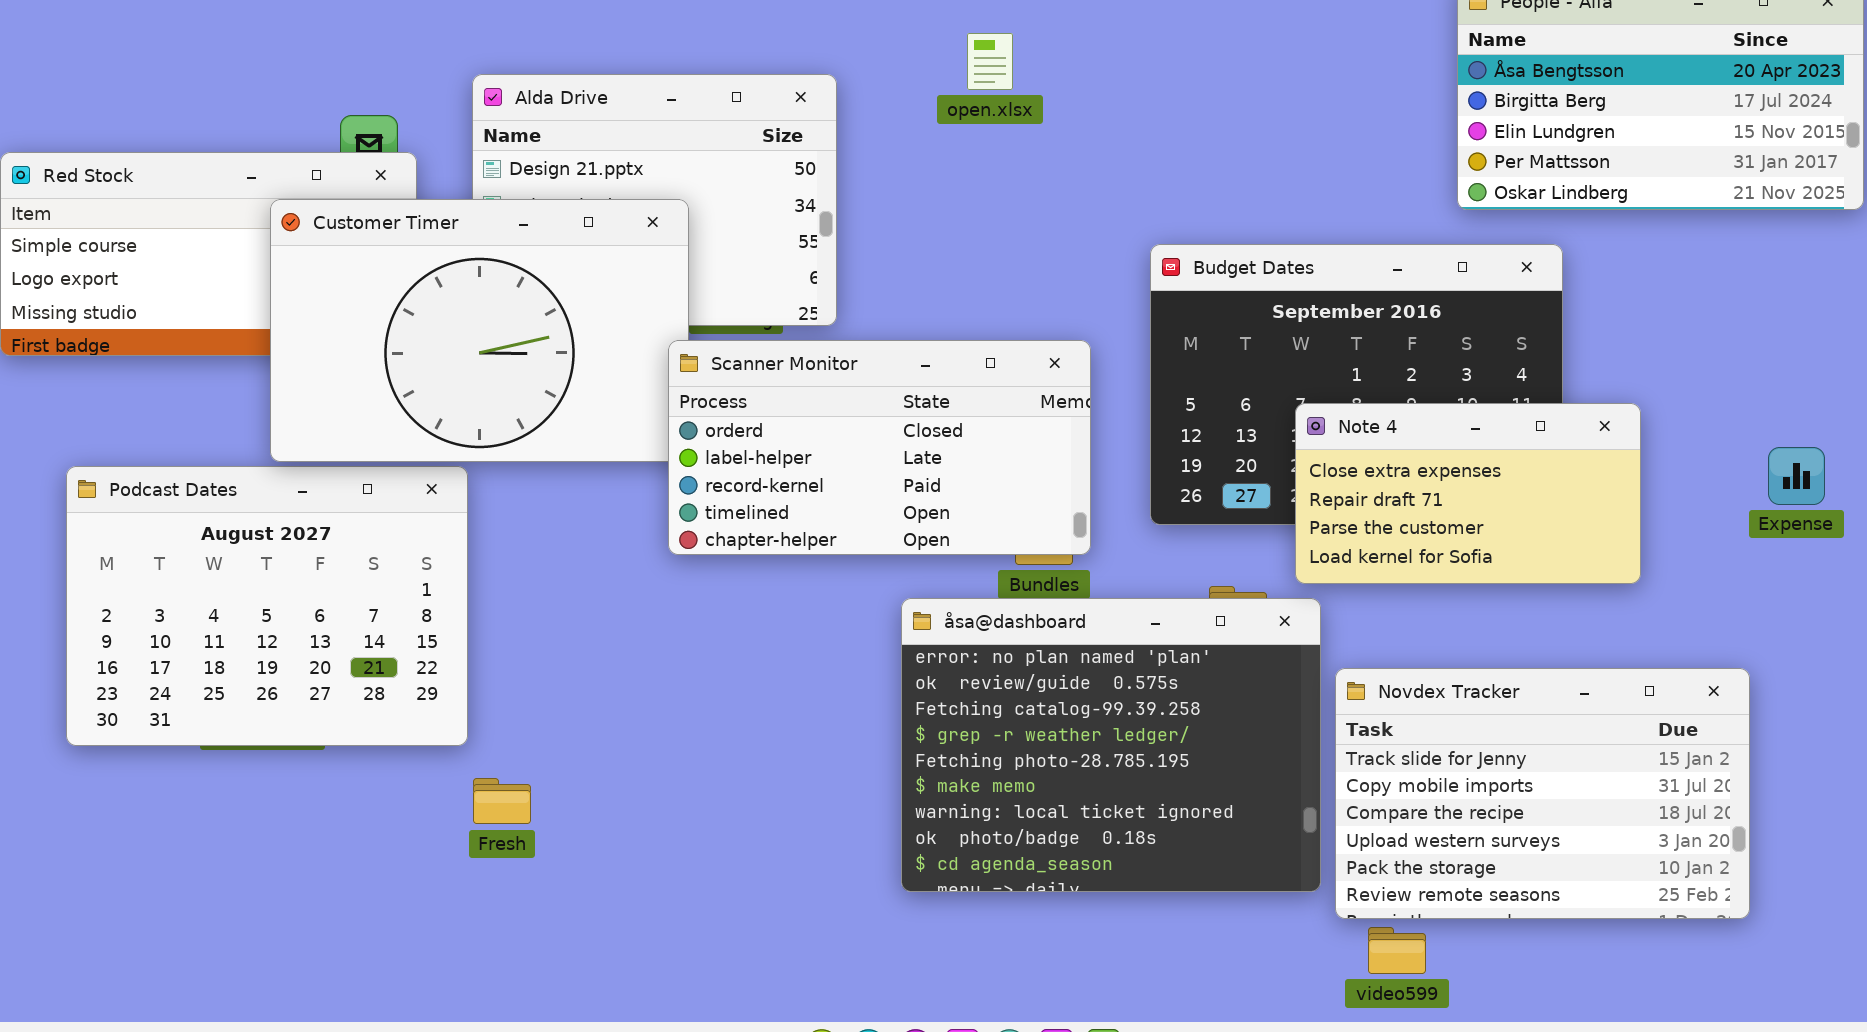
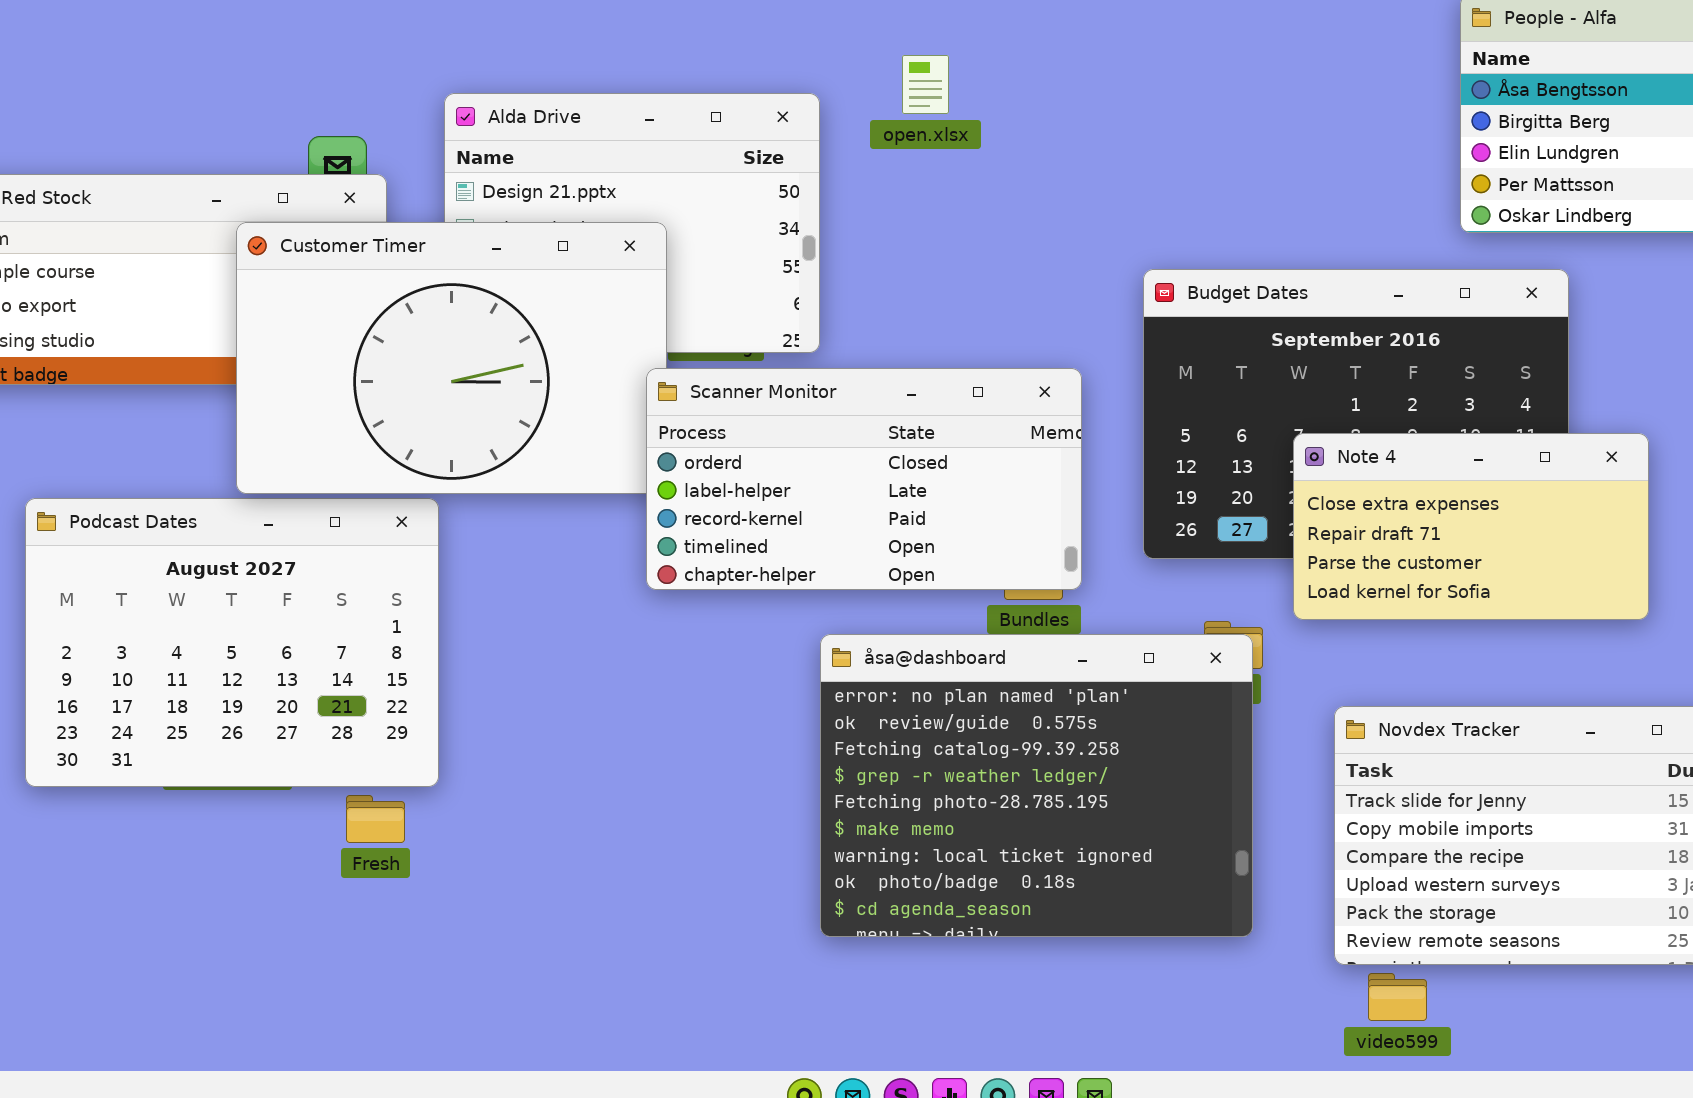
open.xlsx: [967,33,1013,90] -> [902,55,949,114], moved
åsa@dashboard: [901,598,1321,892] -> [820,634,1253,937], moved
Fresh: [473,778,531,824] -> [346,795,405,843], moved

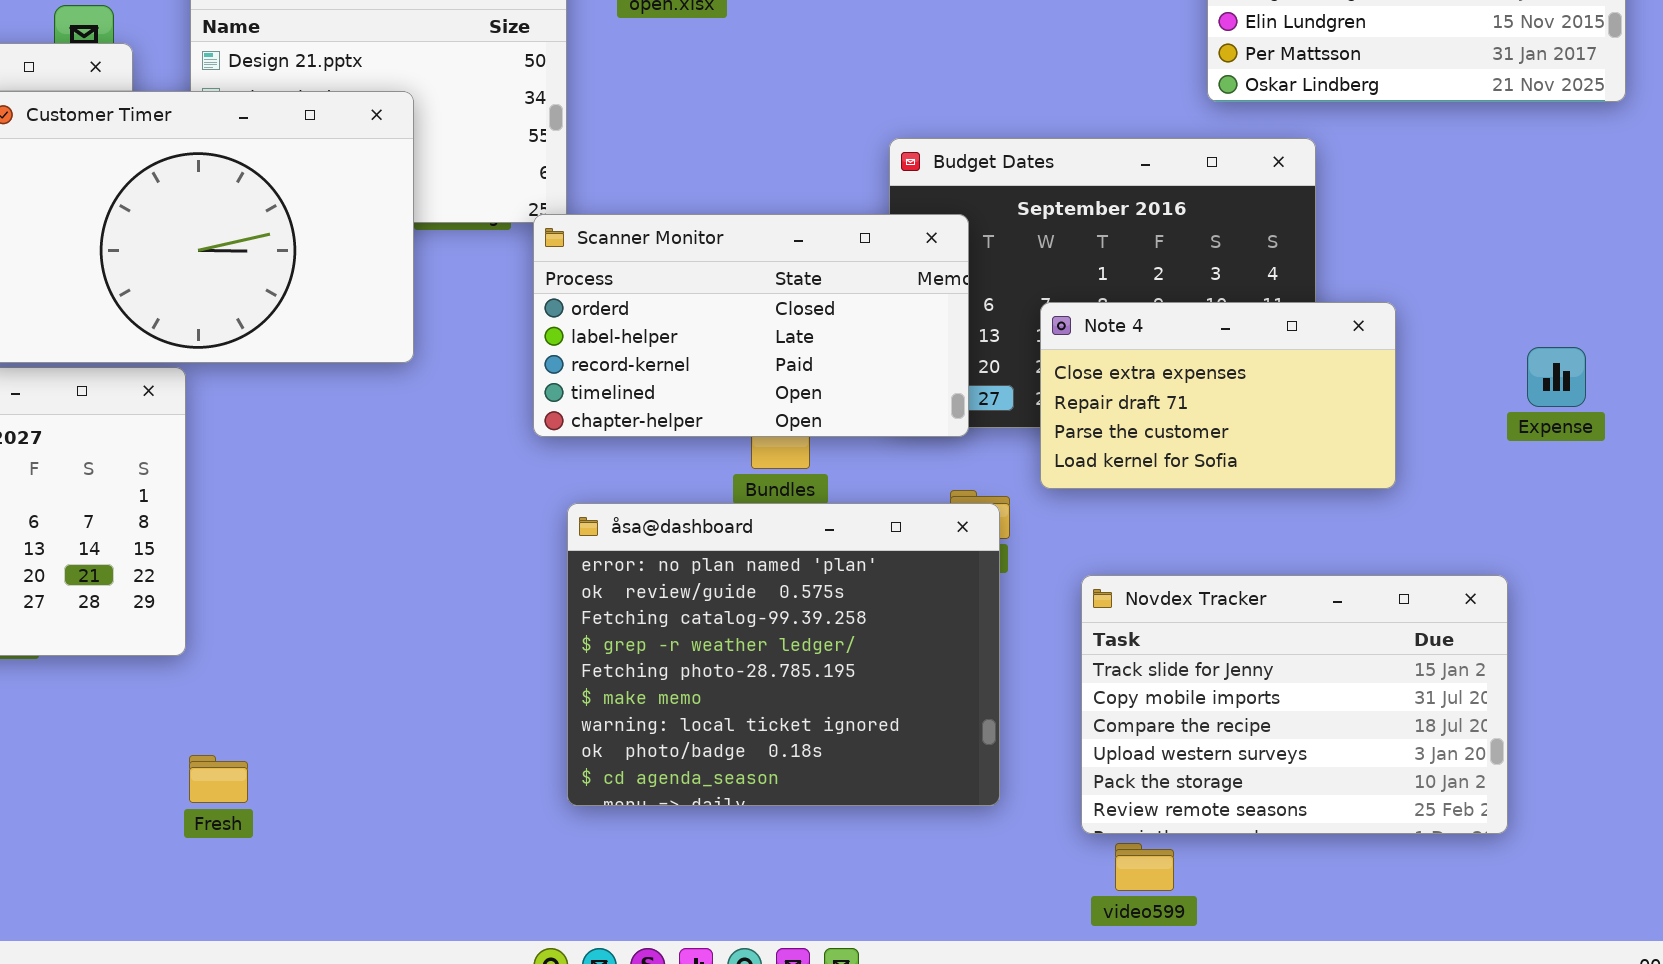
Scanner Monitor: [646,368,1082,590] -> [533,214,969,437], moved
Fresh: [346,795,405,843] -> [189,755,248,803], moved

